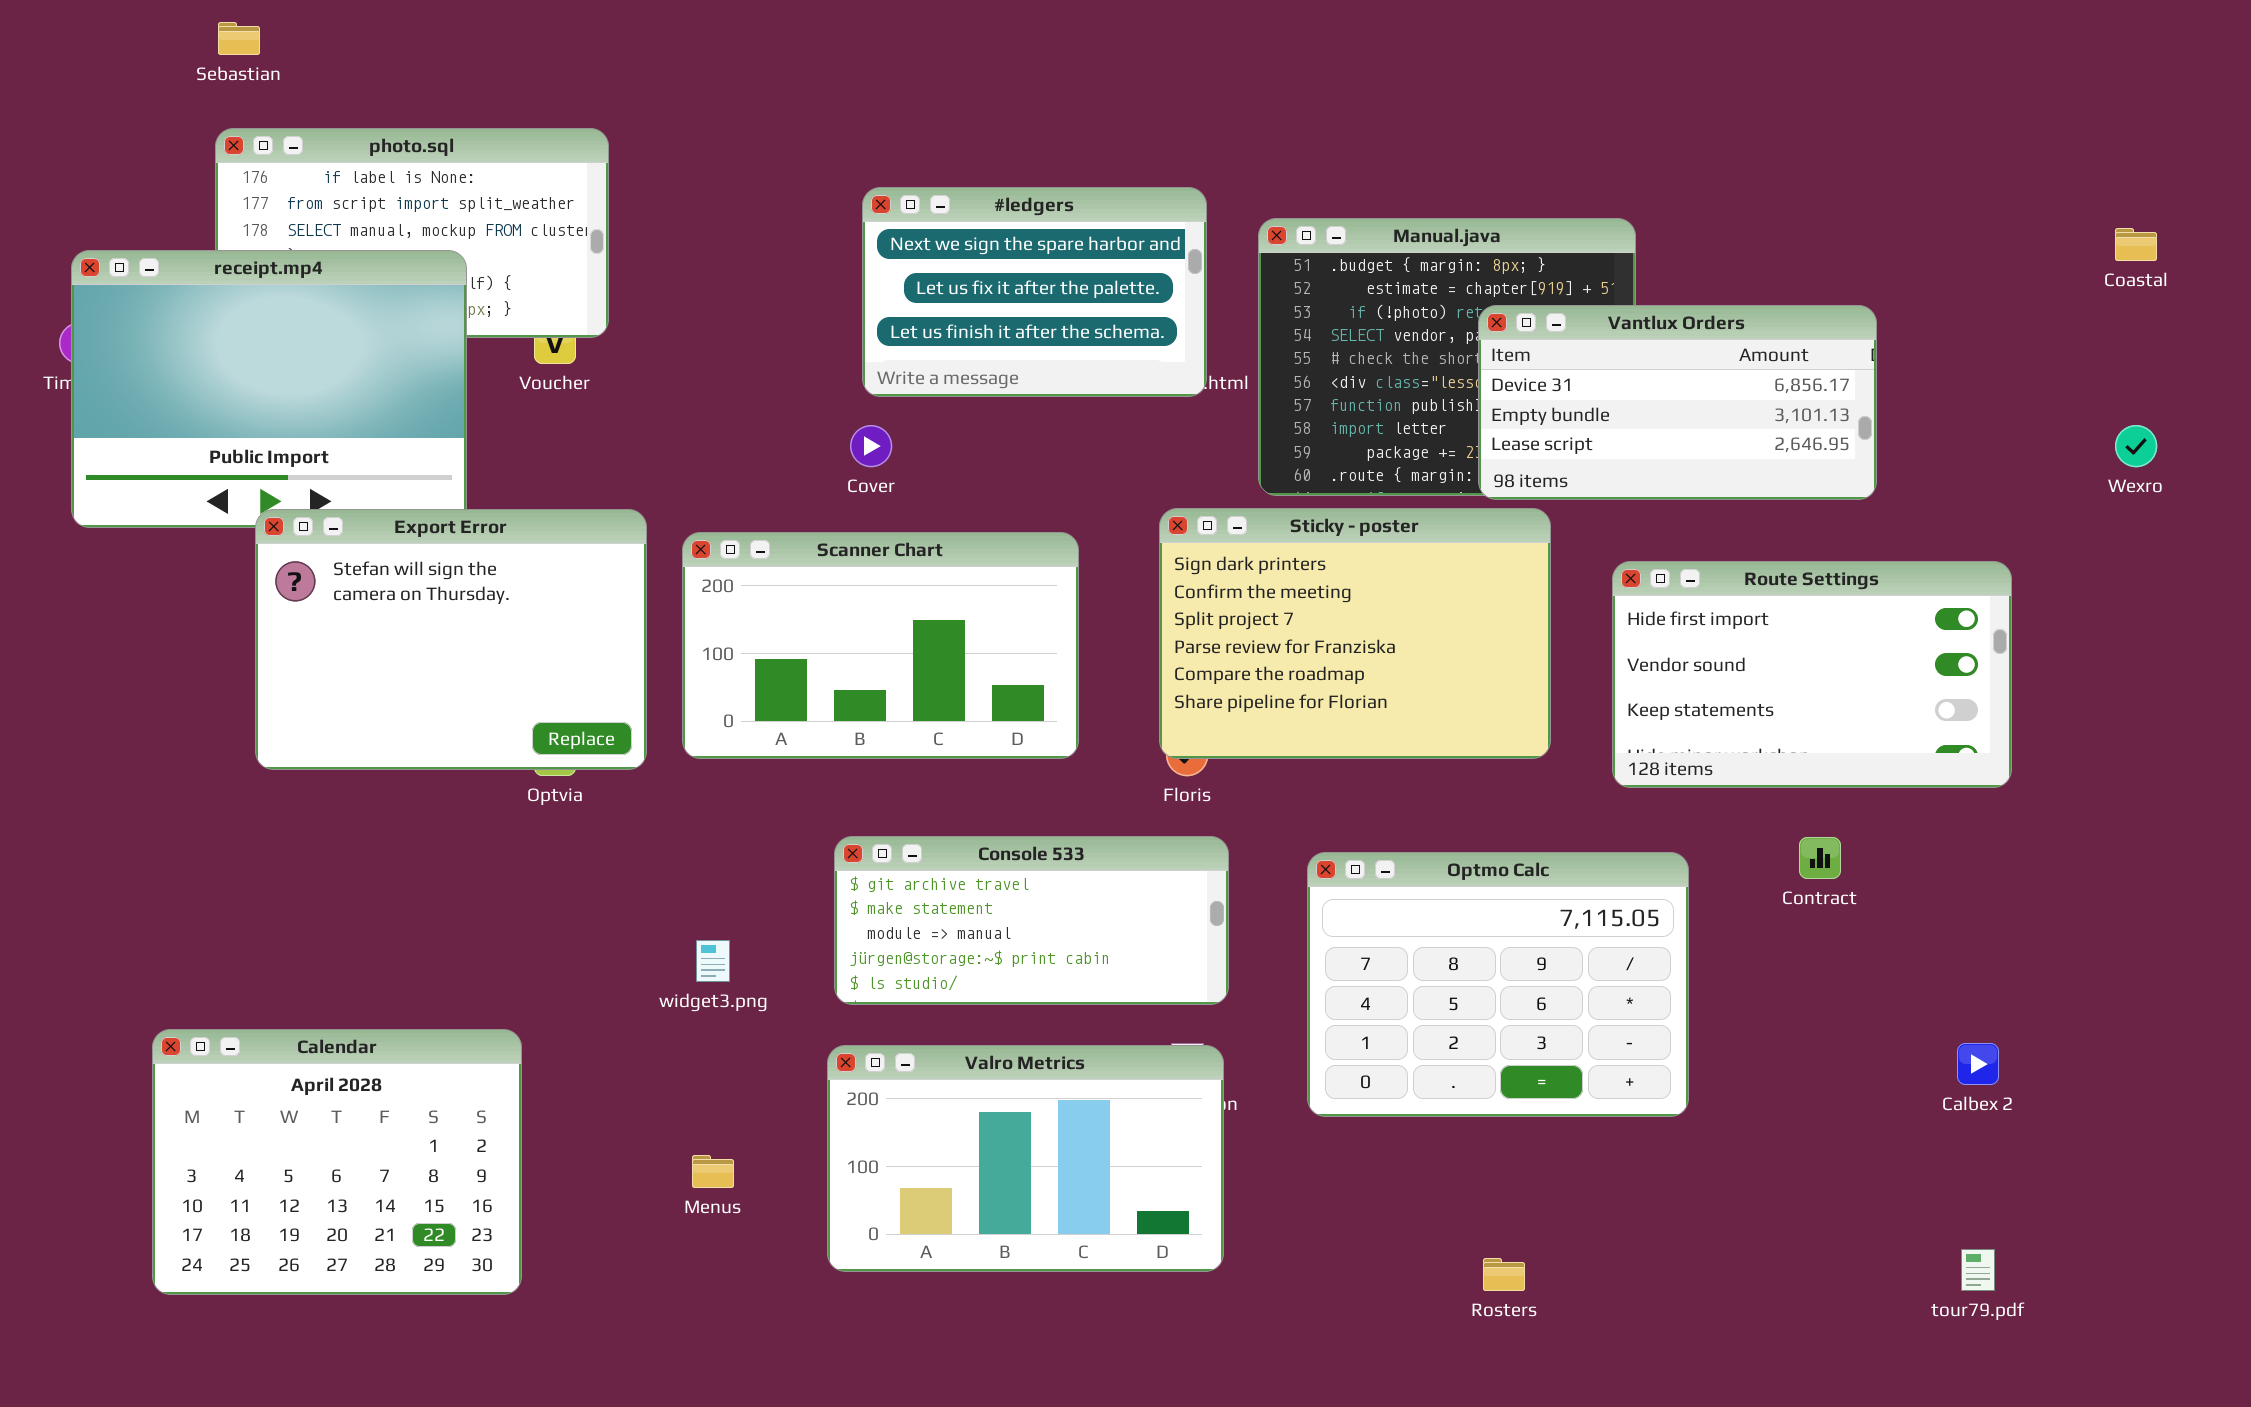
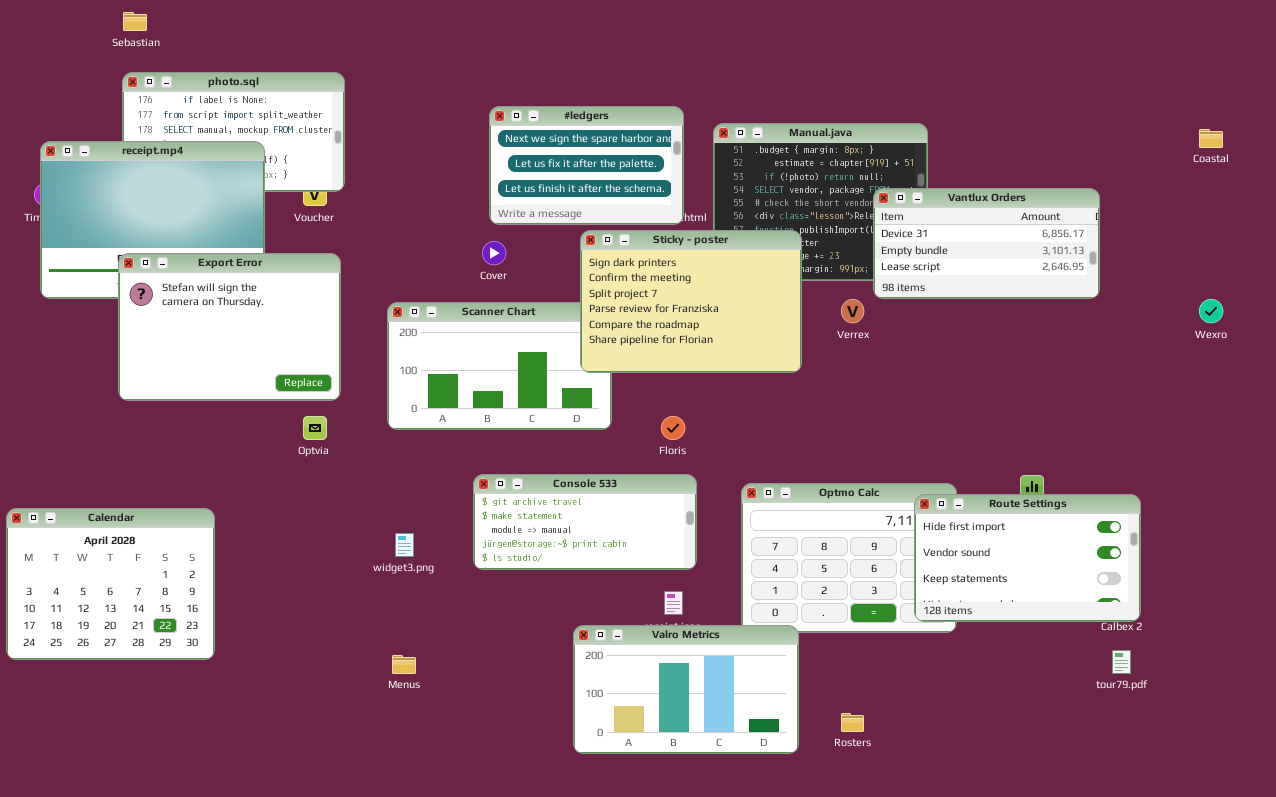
Vantlux Orders: [1478,305,1877,500] -> [873,188,1100,299], moved
Wexro: [2115,425,2157,467] -> [1199,299,1223,323], moved
Sticky - poster: [1159,508,1551,759] -> [580,230,802,373], moved
Export Error: [255,509,647,770] -> [118,253,341,401], moved
Route Settings: [1612,561,2012,788] -> [914,494,1141,622], moved
Calendar: [152,1029,522,1295] -> [6,508,215,660], moved
Valro Metrics: [827,1045,1224,1272] -> [573,625,799,754], moved
tour79.pdf: [1961,1249,1995,1291] -> [1112,650,1131,674], moved

